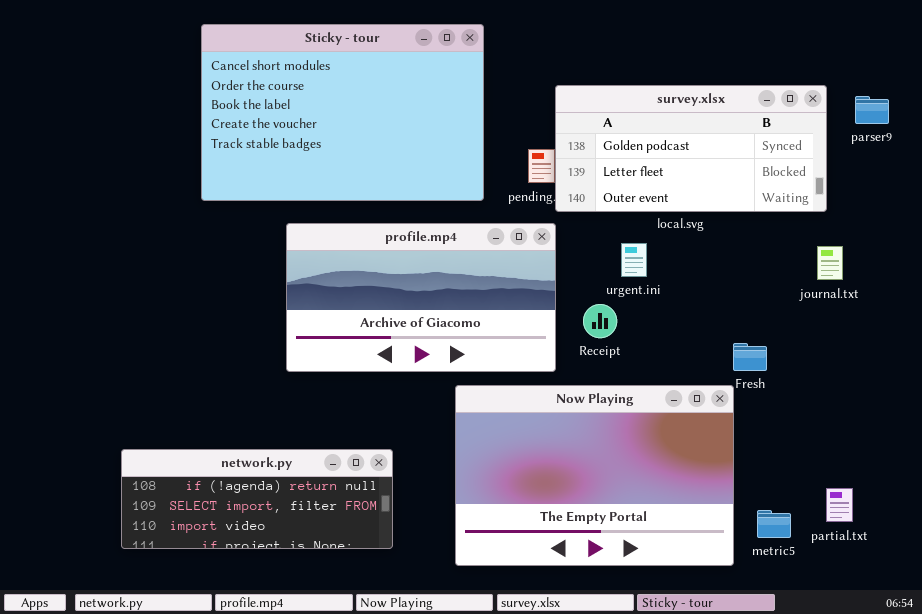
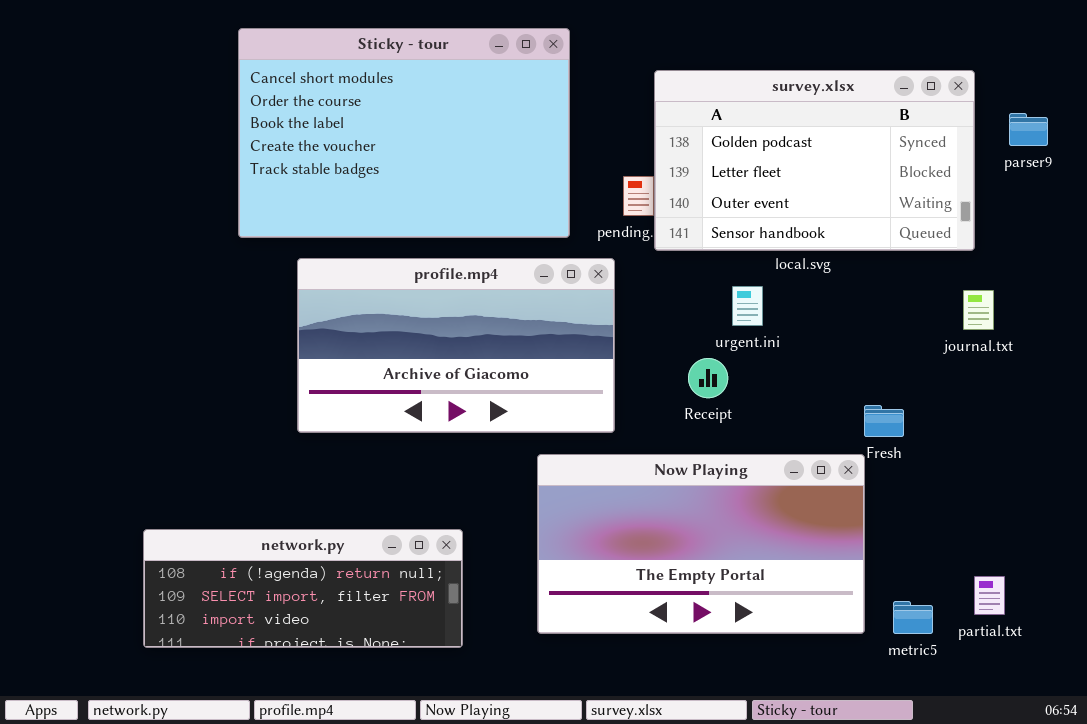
survey.xlsx: [555,85,827,212] -> [654,70,975,251], resized
profile.mp4: [286,223,556,372] -> [297,258,615,433], moved
Now Playing: [455,385,734,566] -> [537,454,865,634], resized

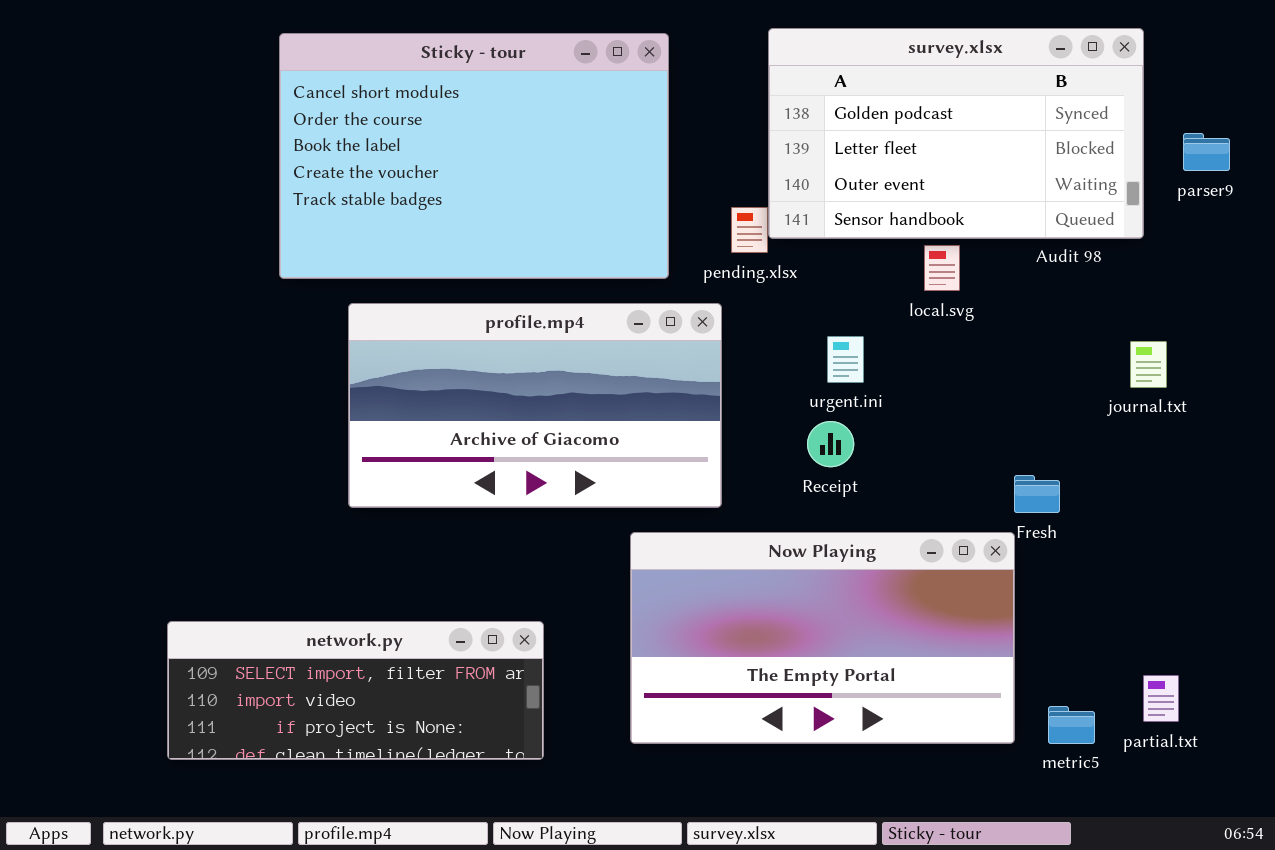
survey.xlsx: [654,70,975,251] -> [768,28,1144,239], moved
urgent.ini: [732,286,763,326] -> [827,336,864,383], moved
network.py: [143,529,463,648] -> [167,621,544,760], scrolled down 1 row

